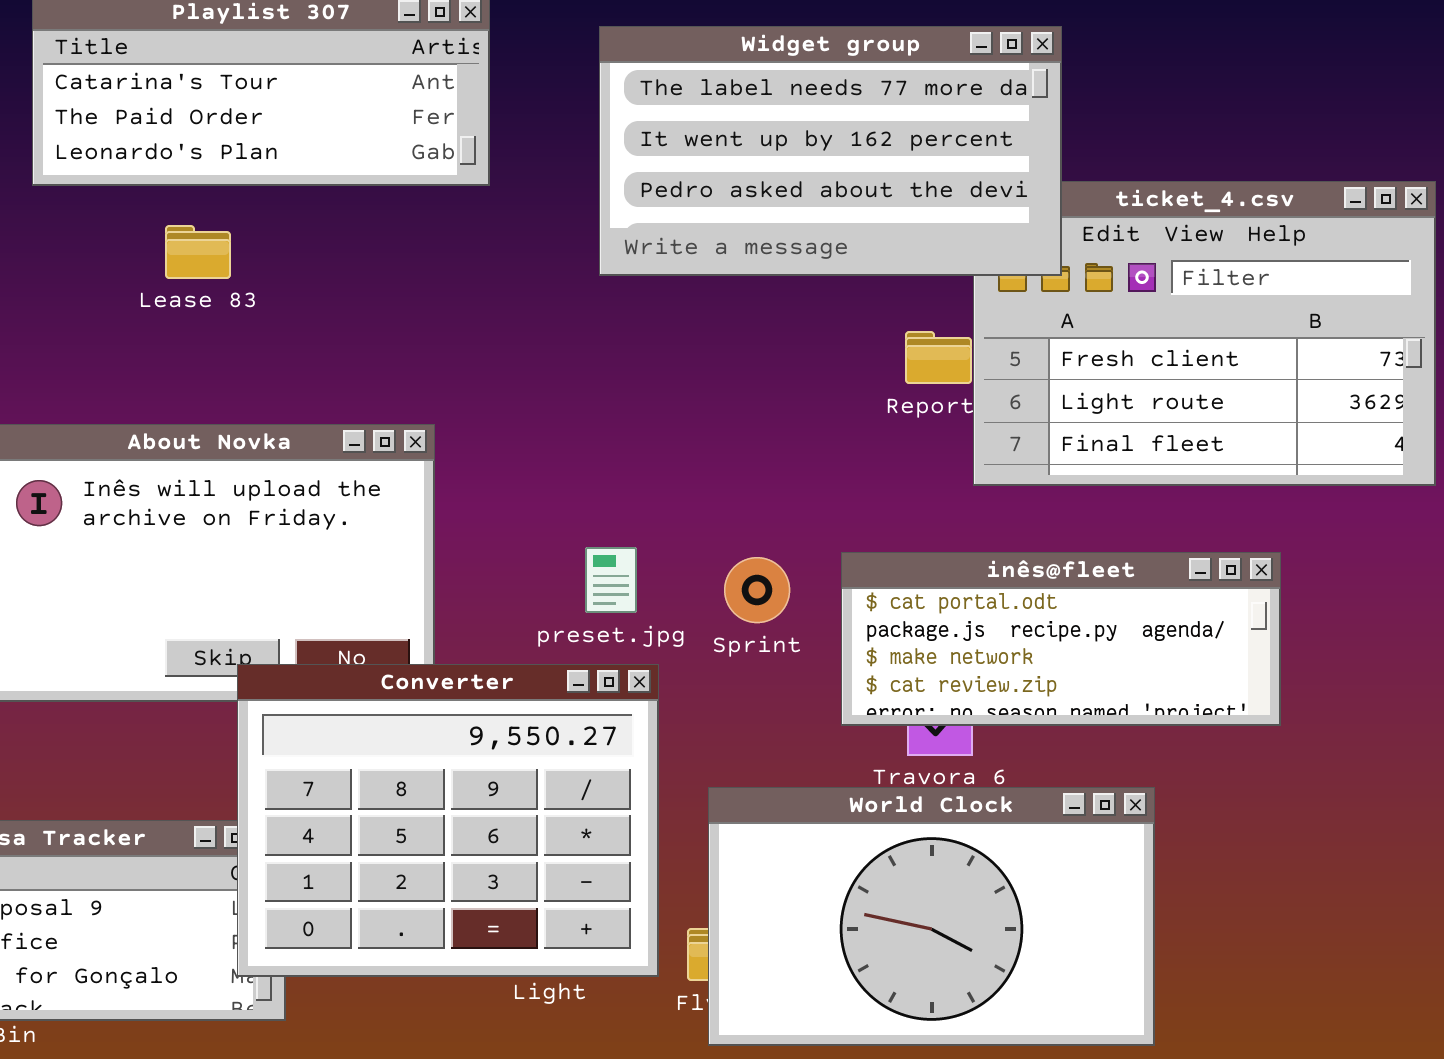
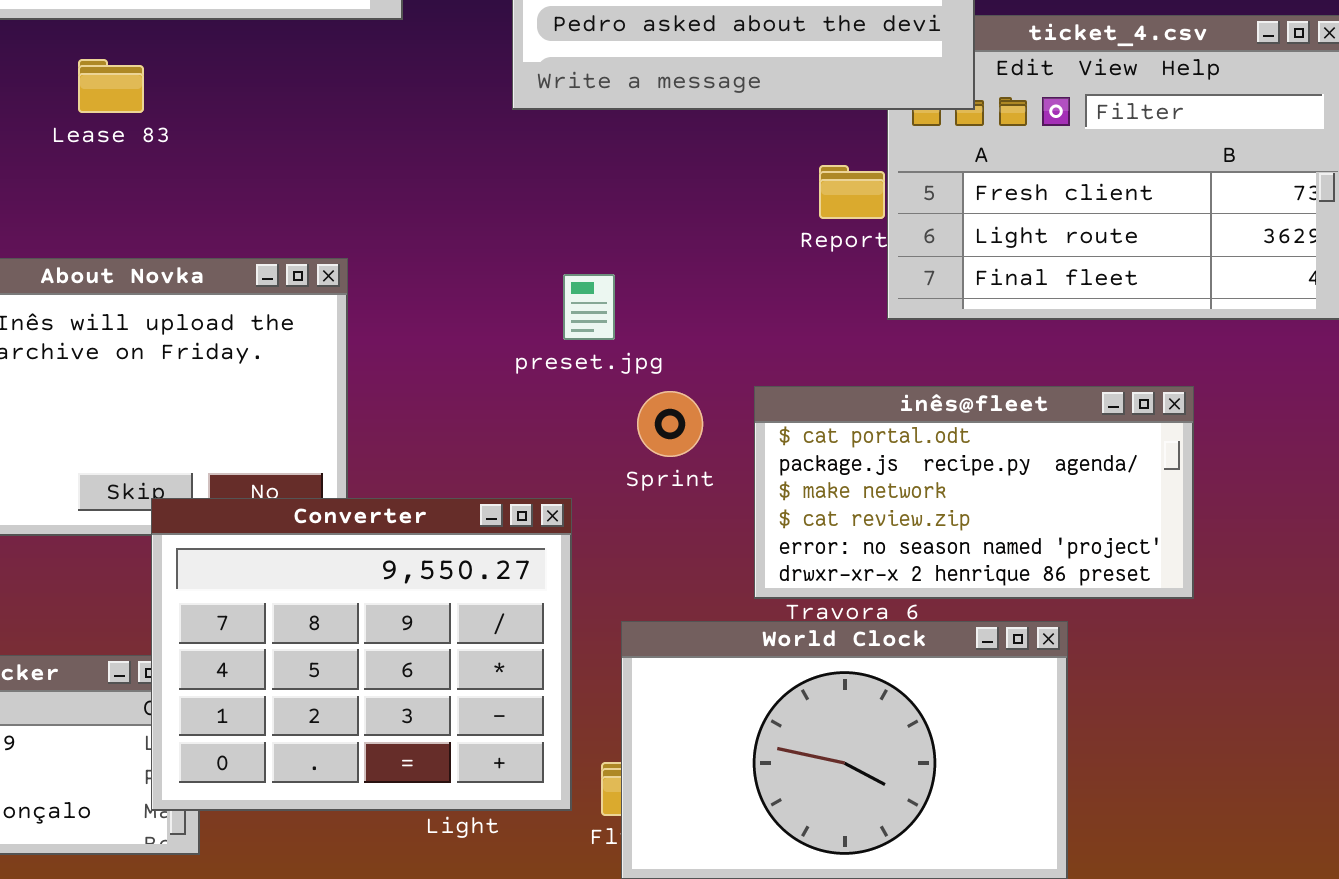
preset.jpg: [585,547,637,613] -> [563,274,615,340], moved
inês@fleet: [841,552,1281,726] -> [754,386,1194,599], resized

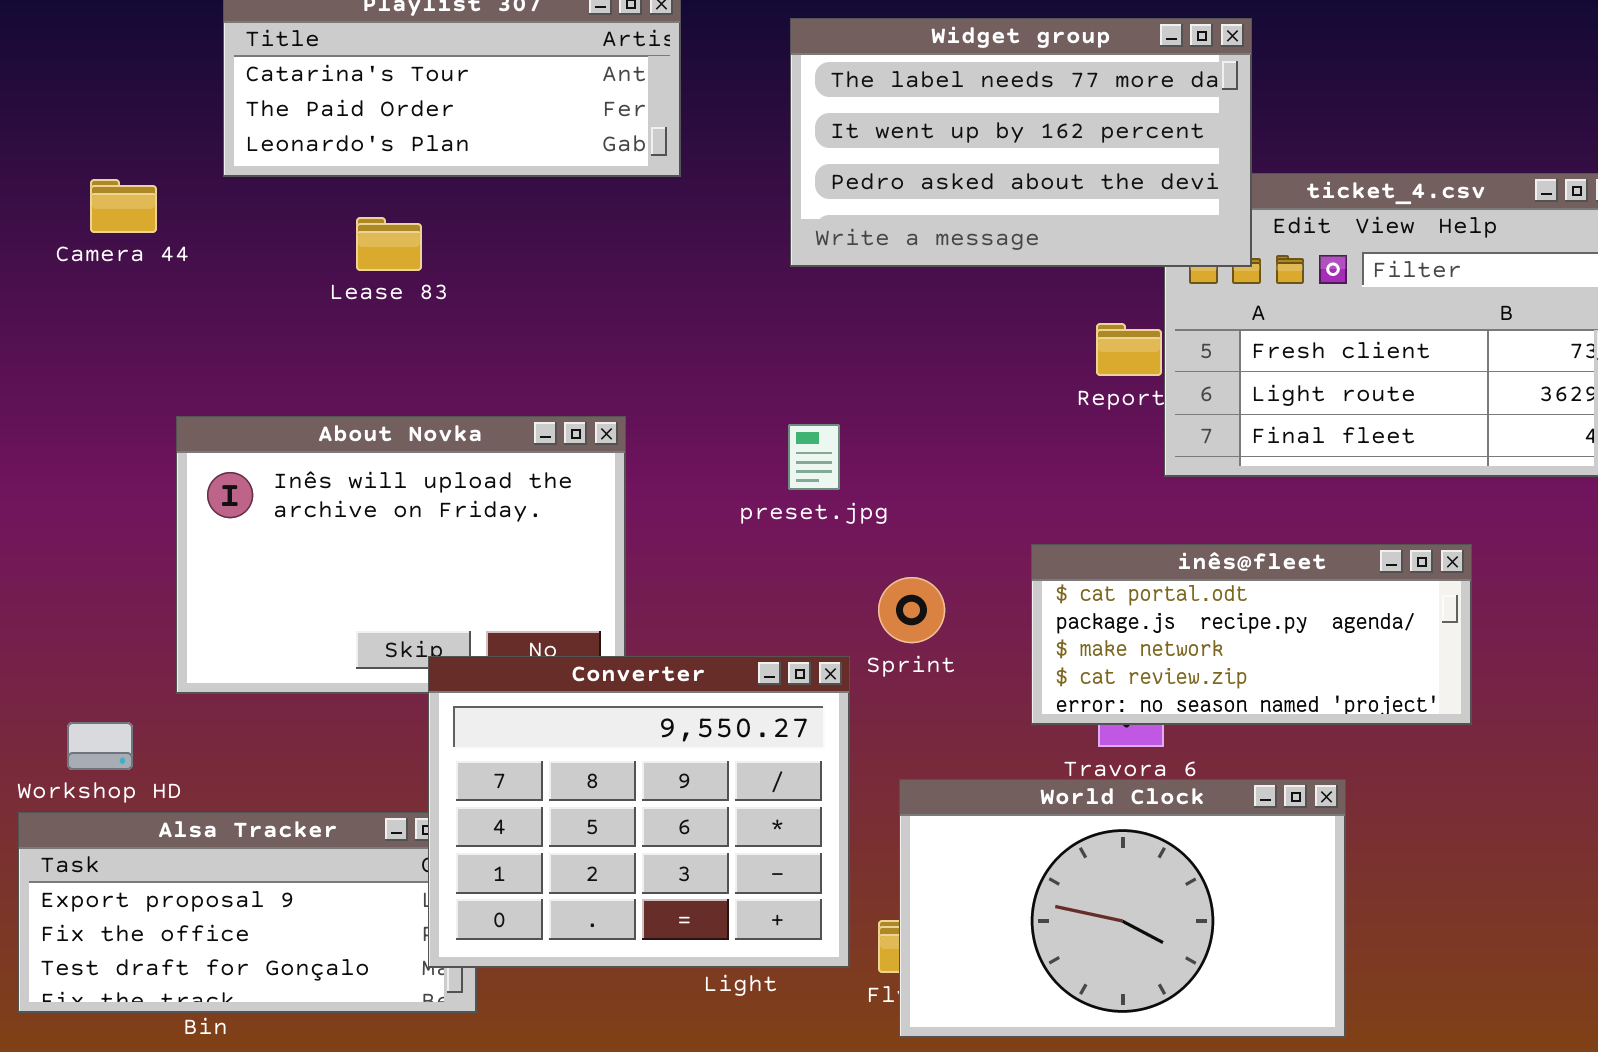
preset.jpg: [563,274,615,340] -> [788,424,840,490], moved
inês@fleet: [754,386,1194,599] -> [1031,544,1472,725], resized
Sprint: [637,391,703,457] -> [878,577,945,643], moved

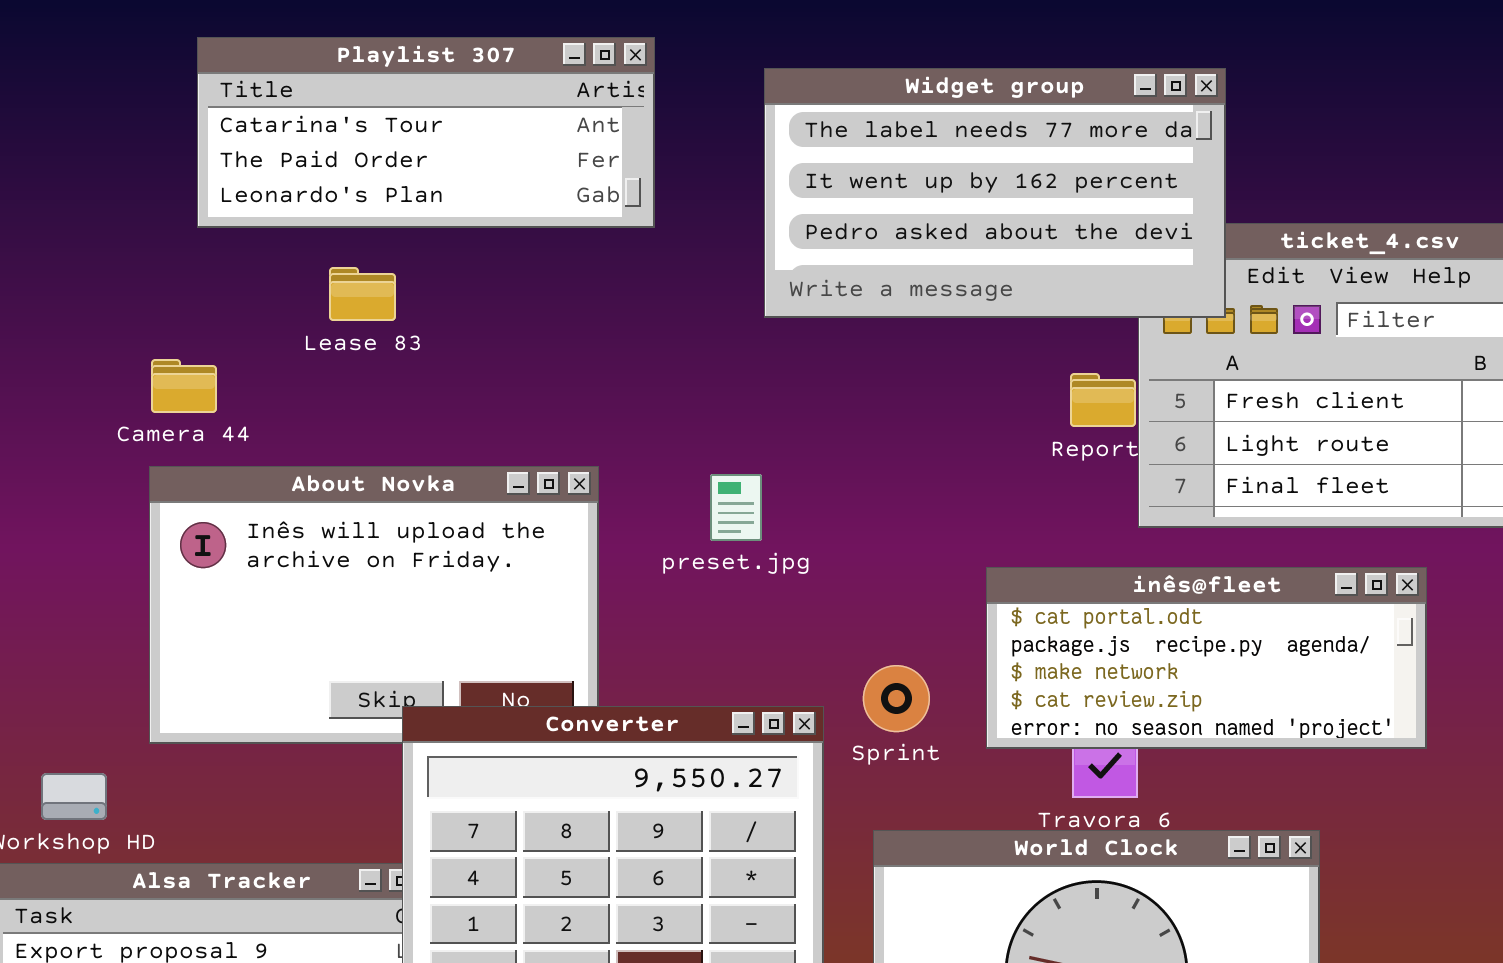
Camera 44: [90,179,157,233] -> [151,359,217,413], moved
preset.jpg: [788,424,840,490] -> [710,474,762,541], moved
inês@fleet: [1031,544,1472,725] -> [986,567,1427,749], moved
Sprint: [878,577,945,643] -> [863,665,930,732], moved

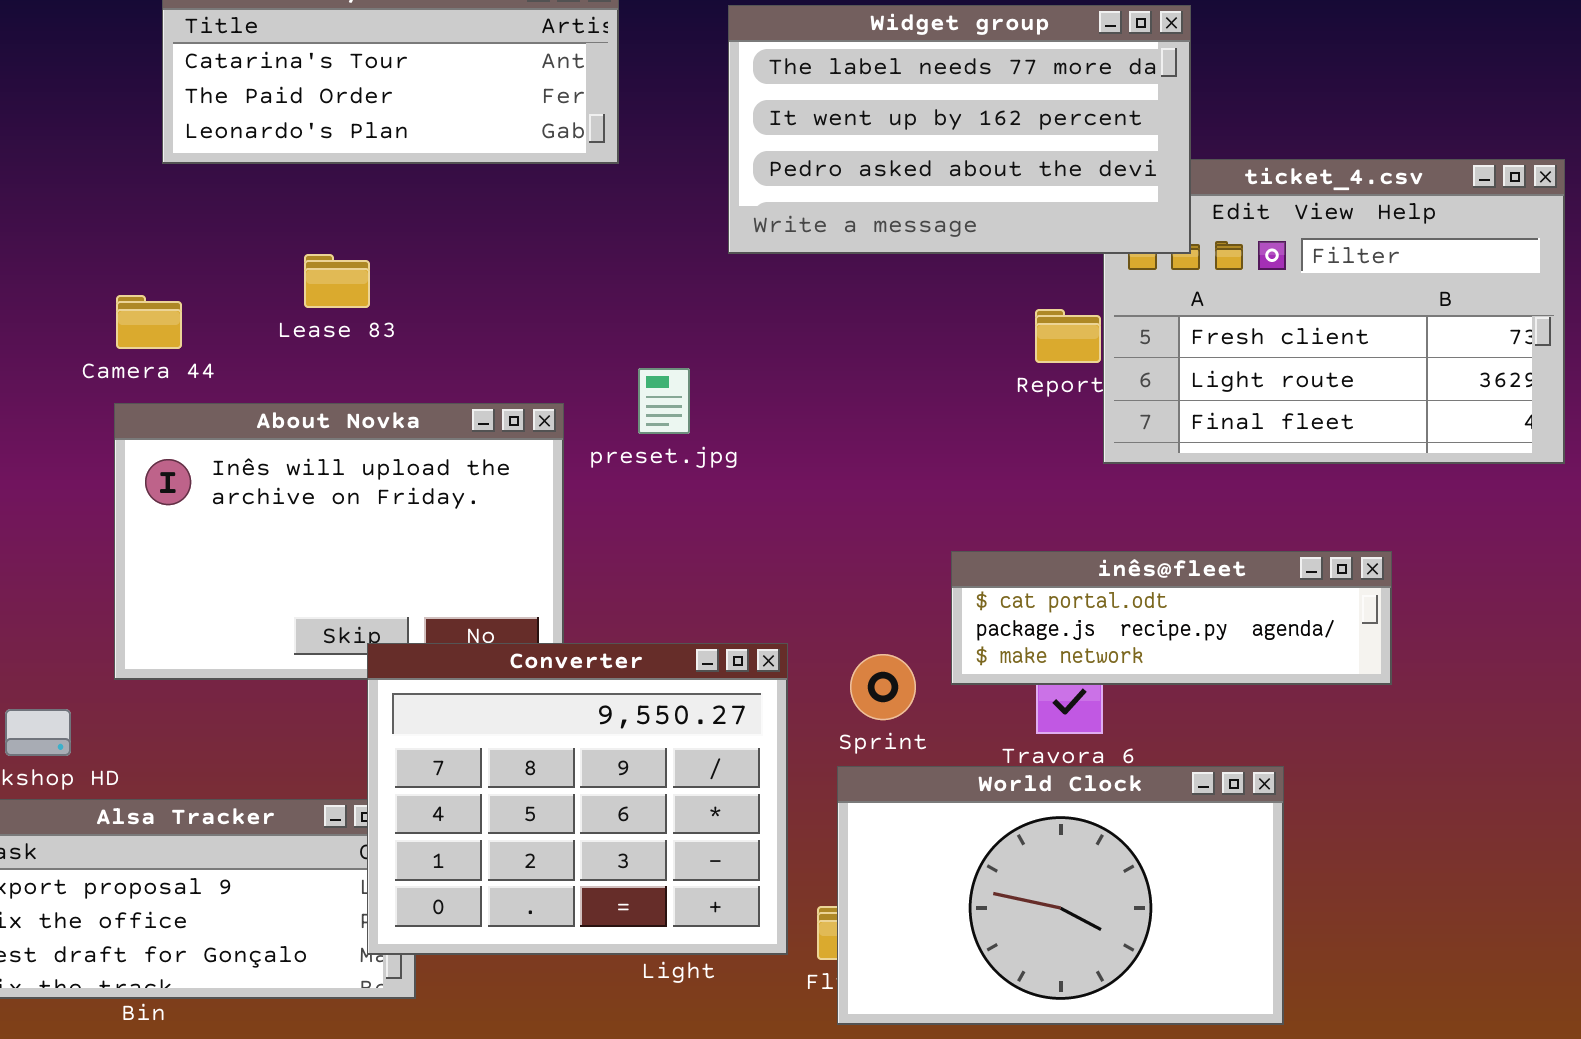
Lease 83: [329,267,396,321] -> [304,254,370,308], moved
preset.jpg: [710,474,762,541] -> [638,368,690,434], moved
inês@fleet: [986,567,1427,749] -> [951,551,1392,685], resized
Sprint: [863,665,930,732] -> [850,654,916,720], moved

